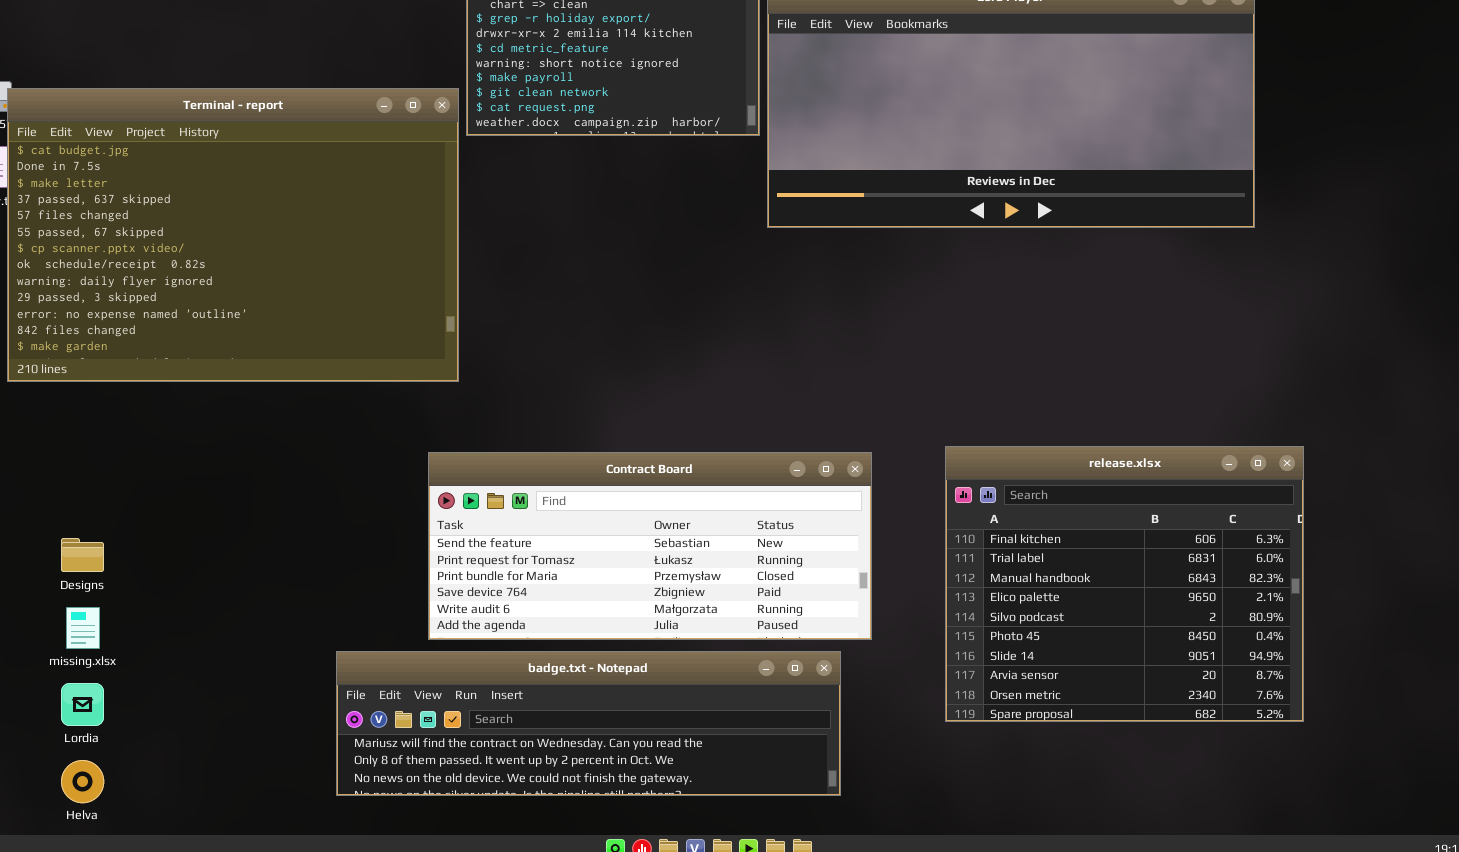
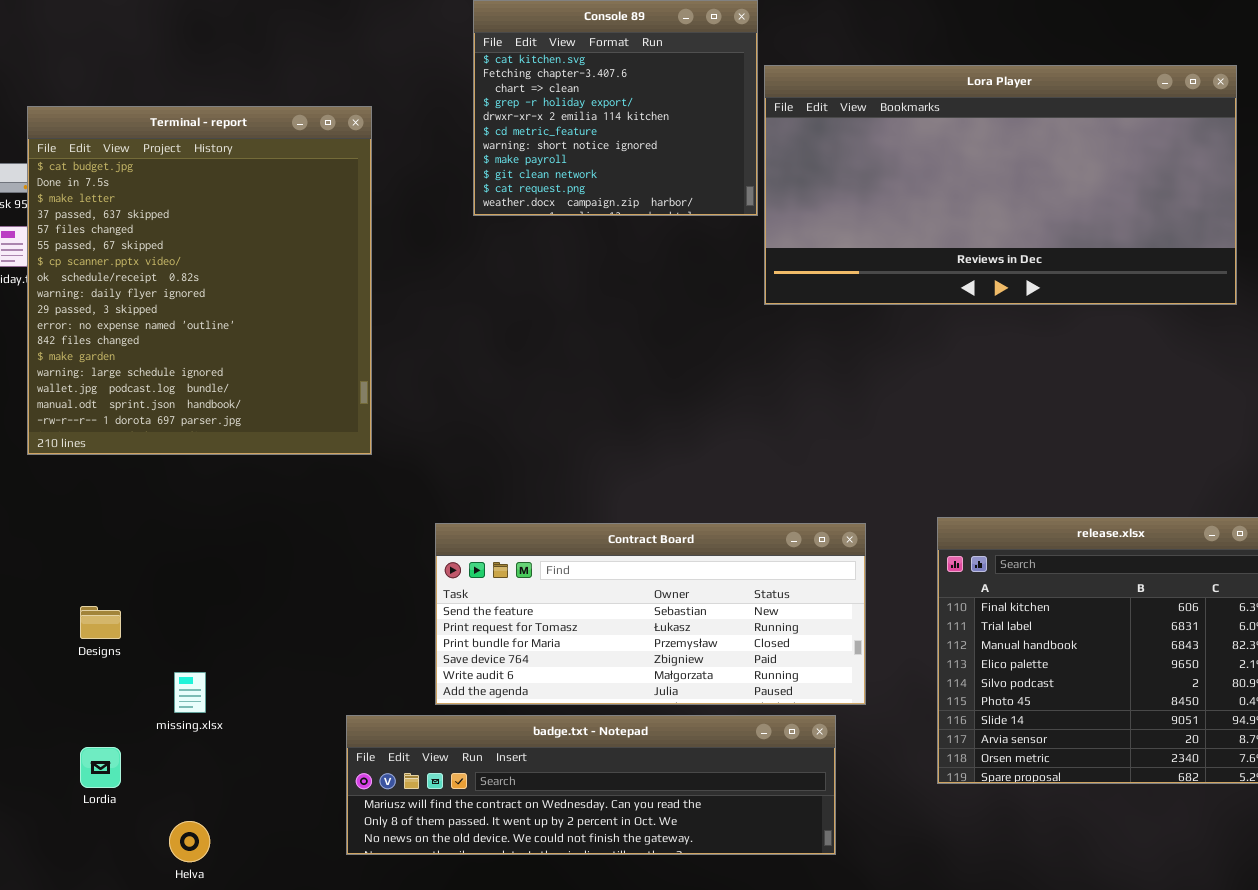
Terminal - report: [7,88,459,382] -> [27,106,372,455], resized
missing.xlsx: [66,607,100,649] -> [174,672,206,713], moved
Helva: [61,760,104,803] -> [169,821,210,862], moved

